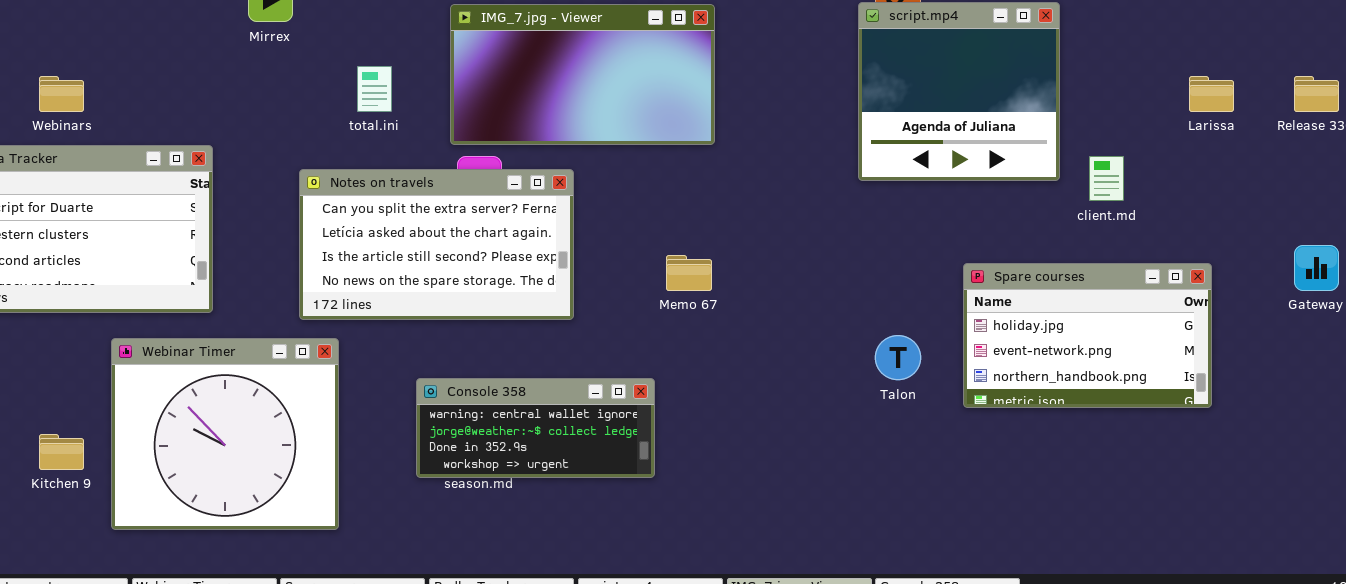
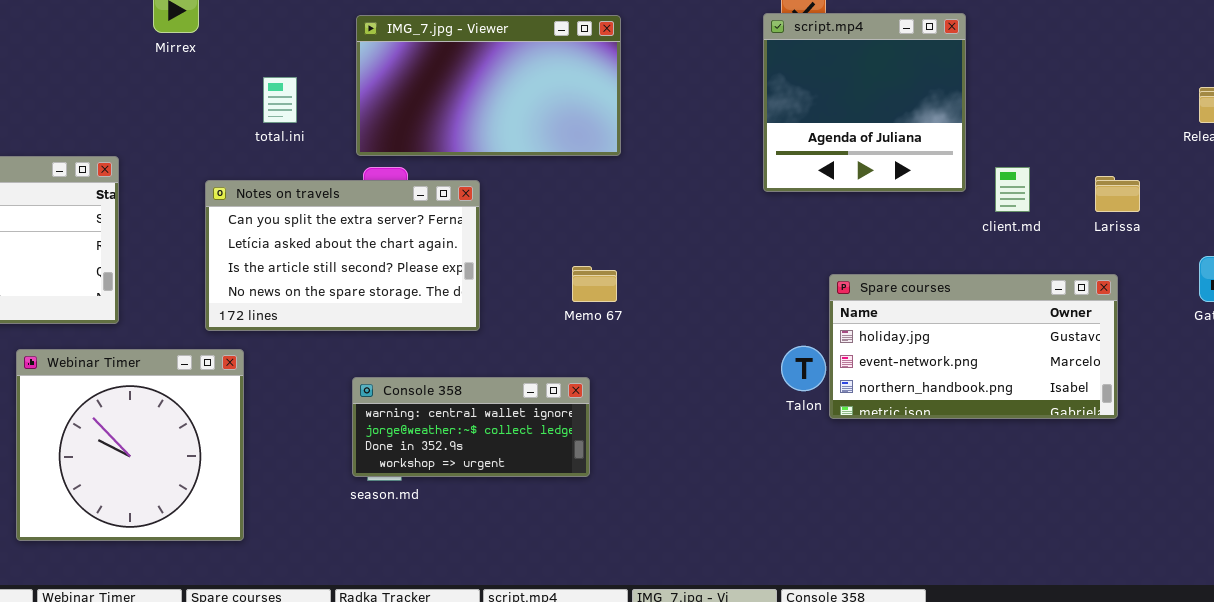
Larissa: [1189,76,1234,112] -> [1095,176,1140,212], moved
Spare courses: [963,263,1212,408] -> [829,274,1118,419], resized
Console 358: [416,378,655,478] -> [352,377,590,477], moved

